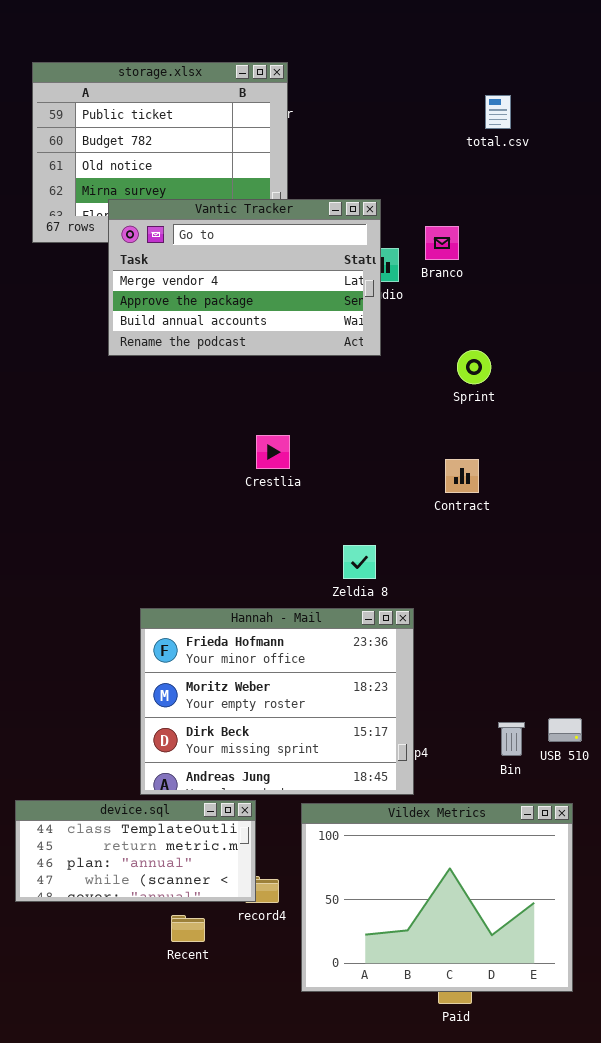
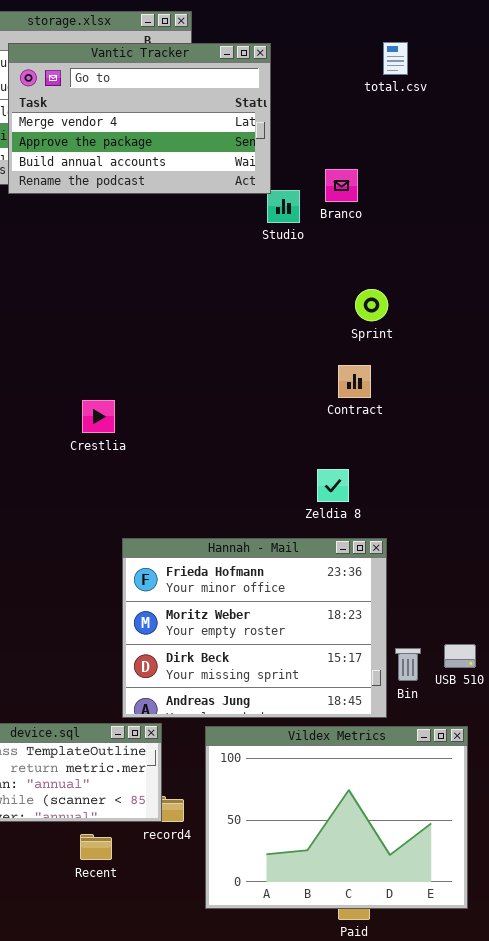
Vantic Tracker: [108,199,381,356] -> [8,43,271,194], moved
Crestlia: [256,435,290,469] -> [82,400,115,433], moved
Contract: [445,459,479,493] -> [338,365,371,398], moved
Zeldia 8: [343,545,376,579] -> [317,469,349,502], moved
Hannah - Mail: [140,608,414,795] -> [122,538,387,718], moved

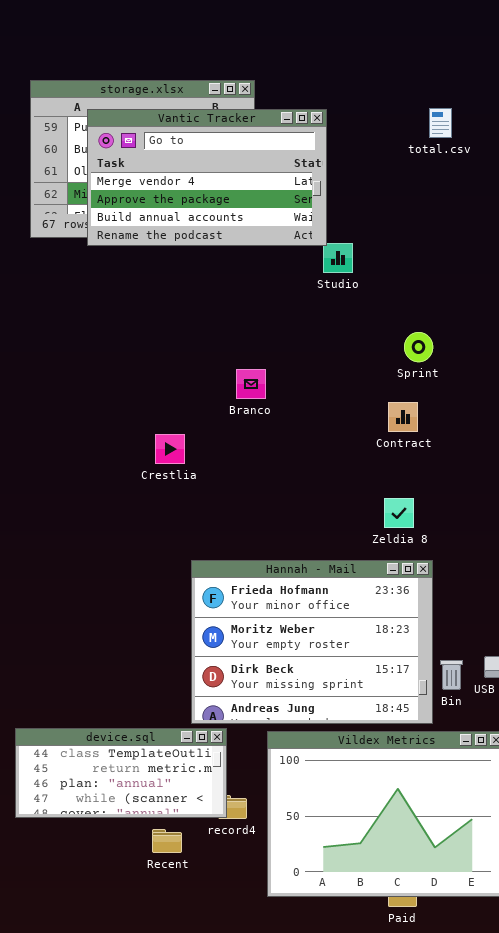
Branco: [325,169,358,202] -> [236,369,266,399], moved
Zeldia 8: [317,469,349,502] -> [384,498,414,528], moved

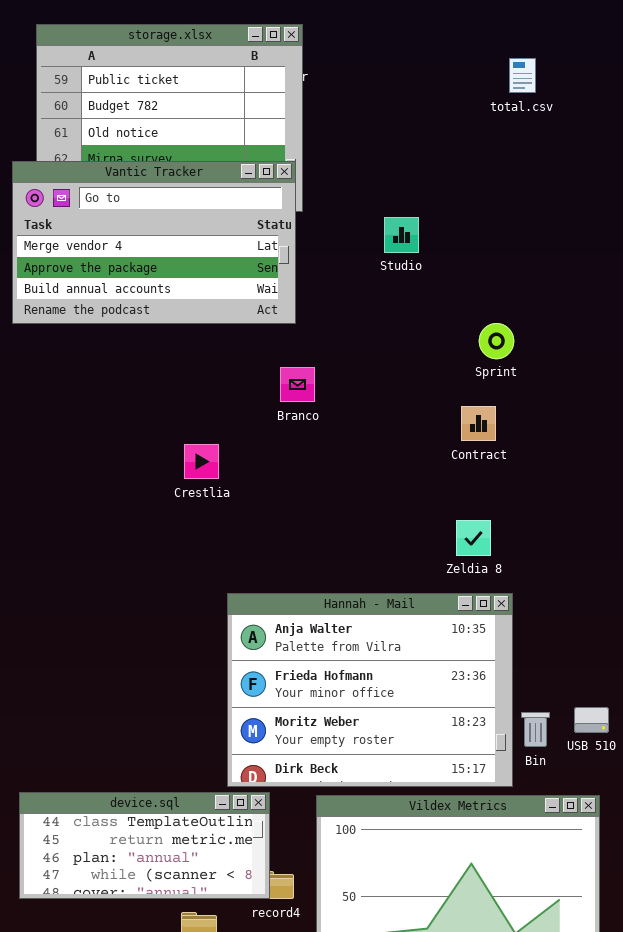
Vantic Tracker: [87,109,327,246] -> [12,161,296,324], moved
Hannah - Mail: [191,560,433,724] -> [227,593,513,787], scrolled up 1 row

